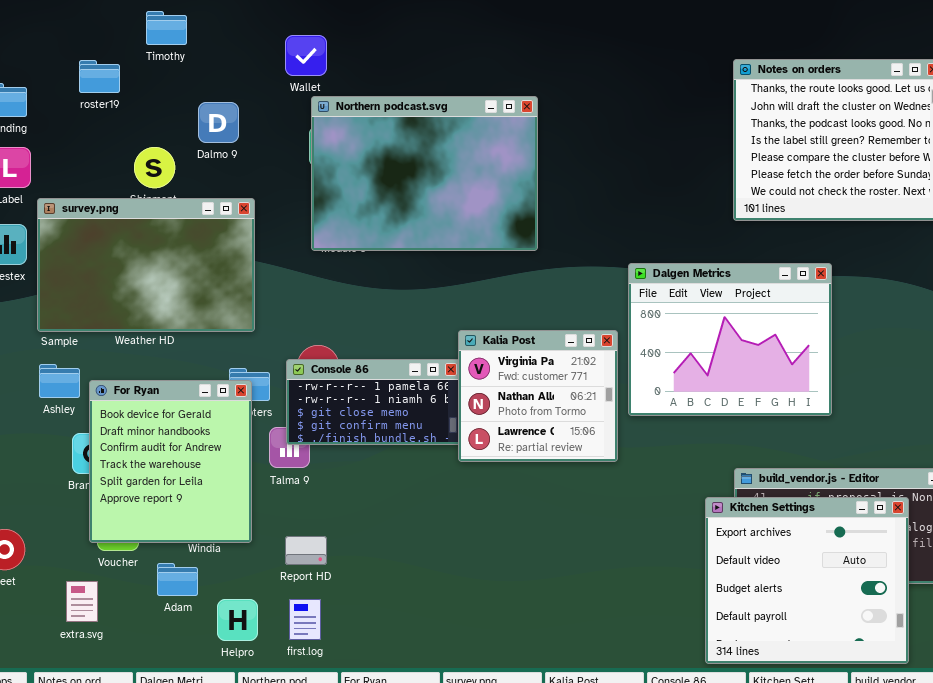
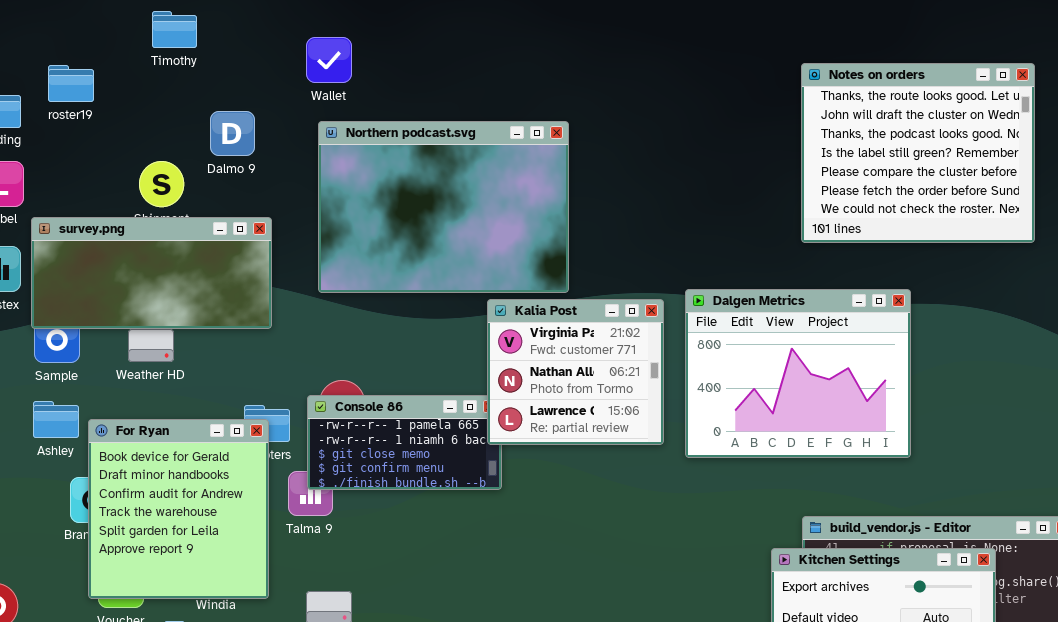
roster19: [79,60,120,93] -> [48,65,94,102], moved
Northern podcast.svg: [311,96,538,251] -> [318,121,569,293], moved
survey.png: [37,198,255,332] -> [31,217,272,329], resized
Kalia Post: [458,330,618,462] -> [487,299,664,445], moved

